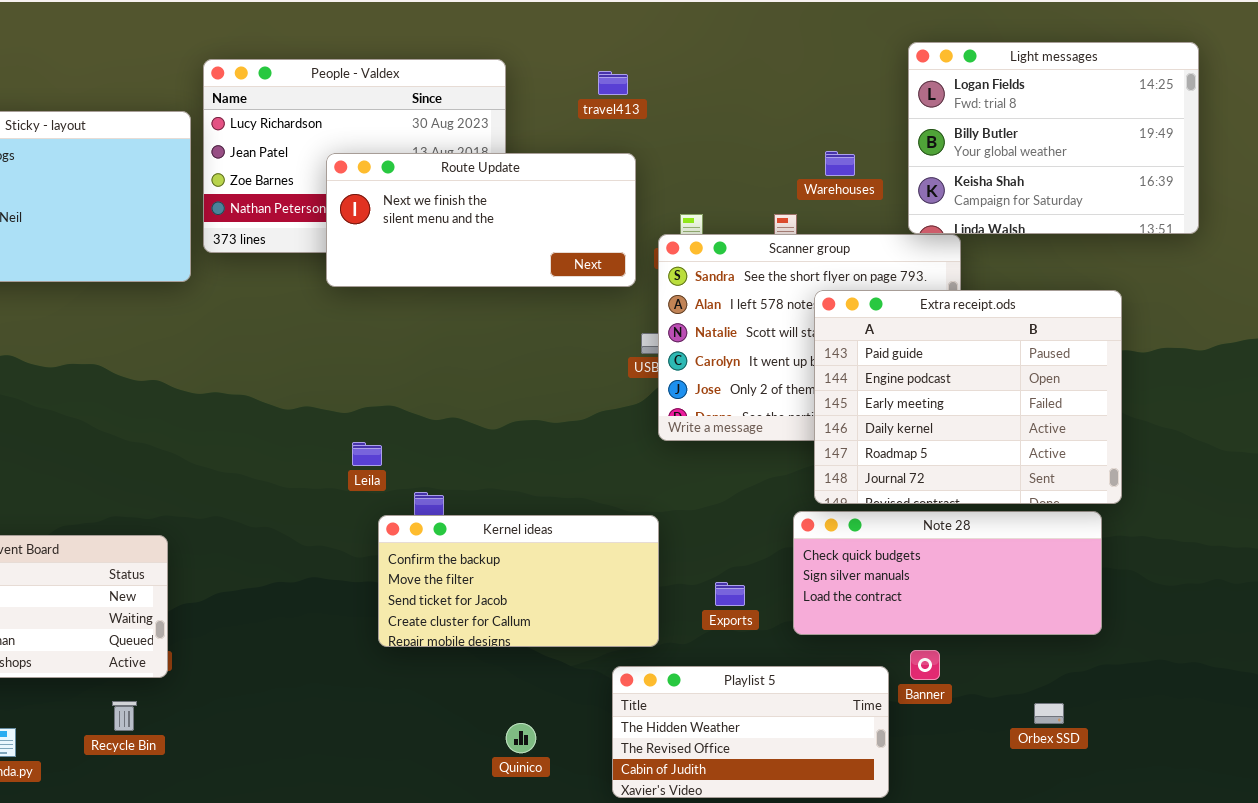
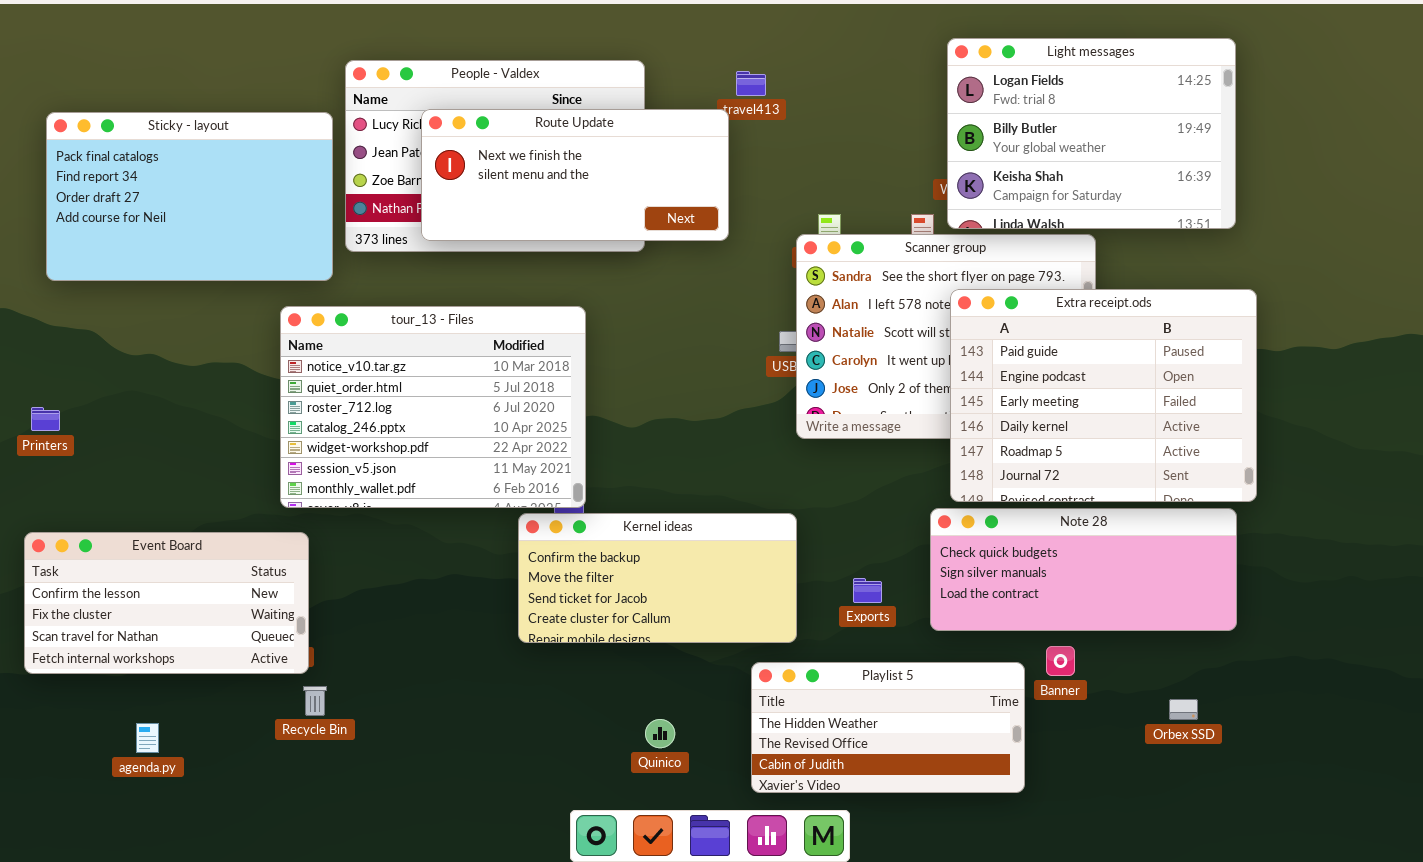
Light messages: [908,42,1199,234] -> [947,38,1236,229], moved
Route Update: [326,153,636,287] -> [421,109,729,241], moved
tour_13 - Files: none -> [280,306,586,508], opened
Recycle Bin: [112,701,137,731] -> [303,686,327,716], moved

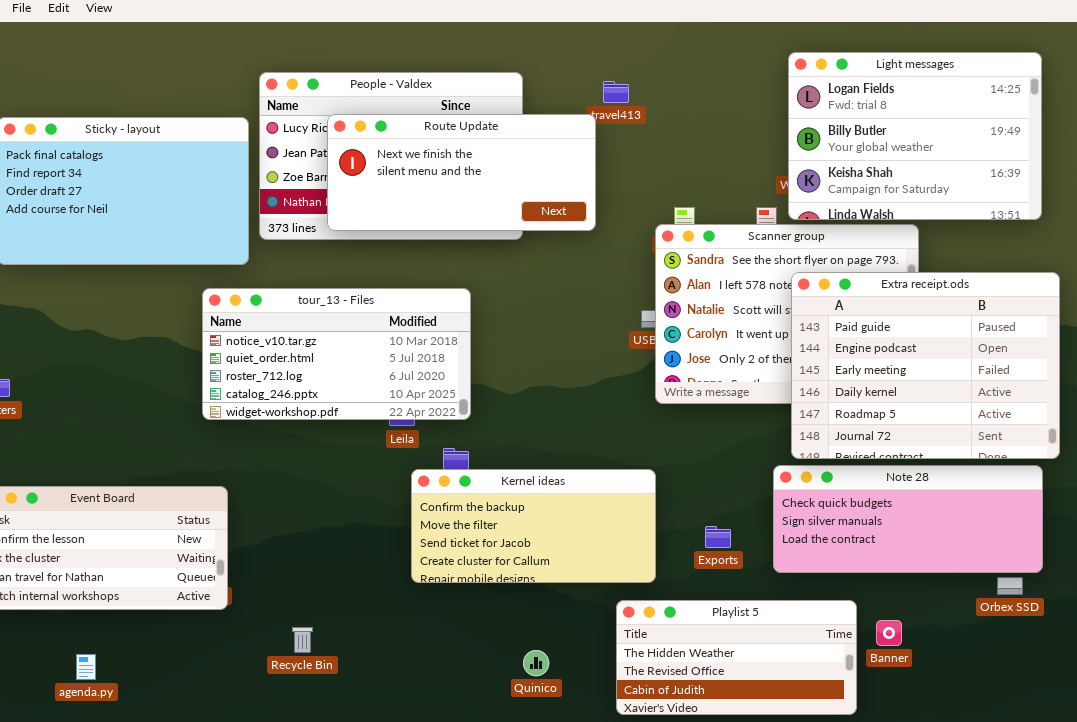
tour_13 - Files: [280,306,586,508] -> [202,288,471,420], resized
Banner: [1046,646,1075,676] -> [876,620,902,646], moved
Recycle Bin: [303,686,327,716] -> [292,627,313,653], moved
Orbex SSD: [1169,699,1198,720] -> [997,577,1023,595], moved

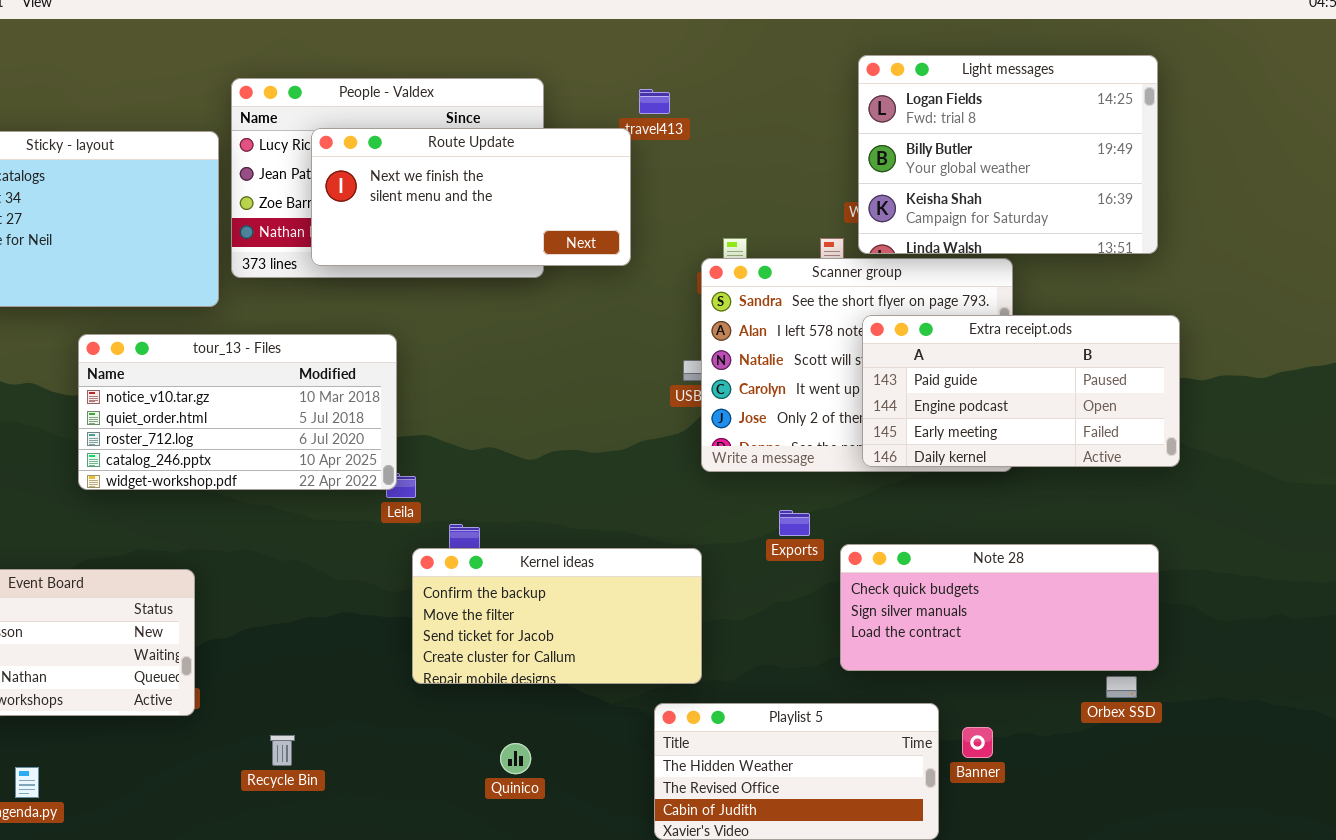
Extra receipt.ods: [791,272,1060,459] -> [862,315,1180,467], resized
tour_13 - Files: [202,288,471,420] -> [78,334,397,490], moved
Exports: [705,526,731,548] -> [779,510,810,536], moved
Quinico: [523,650,549,676] -> [500,743,531,774], moved

